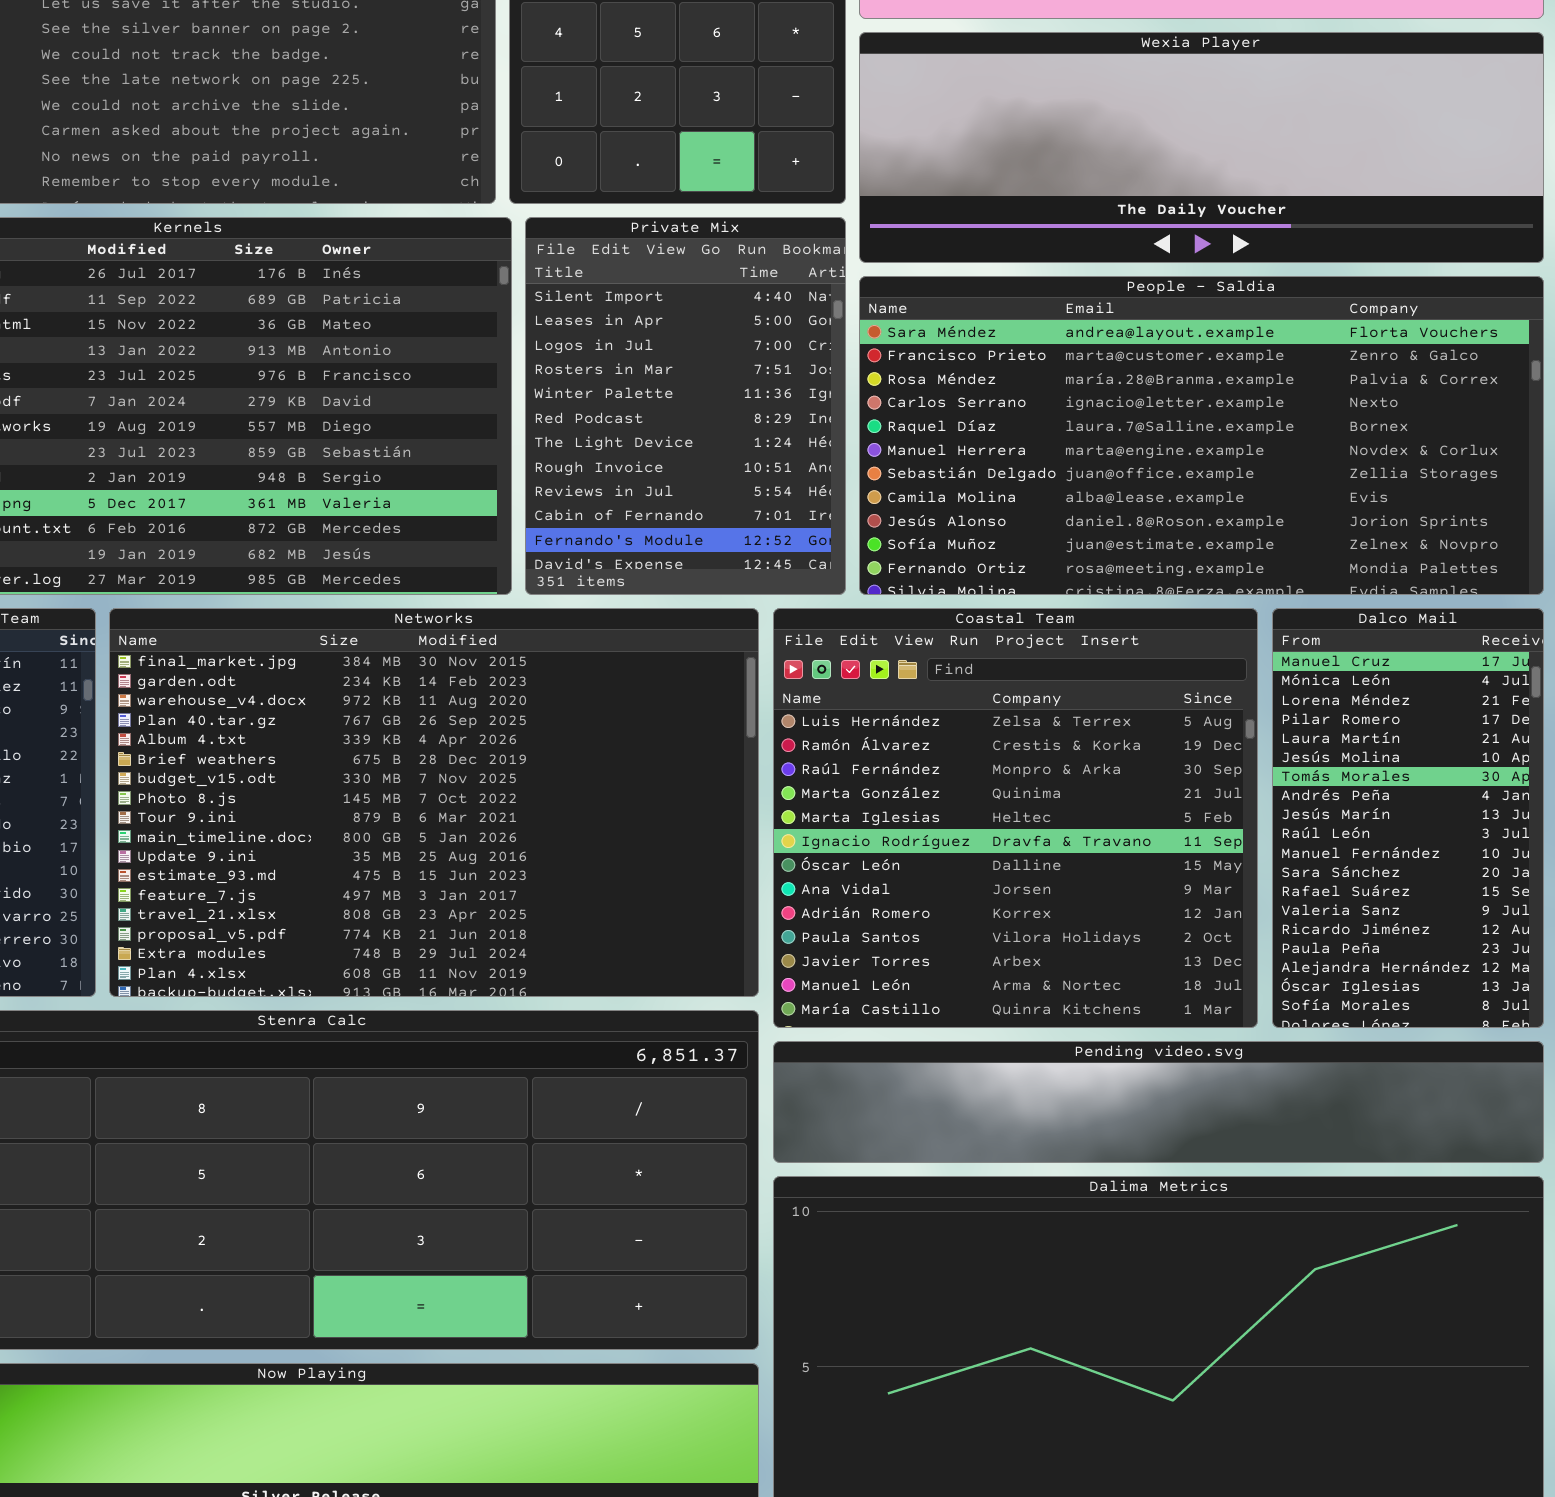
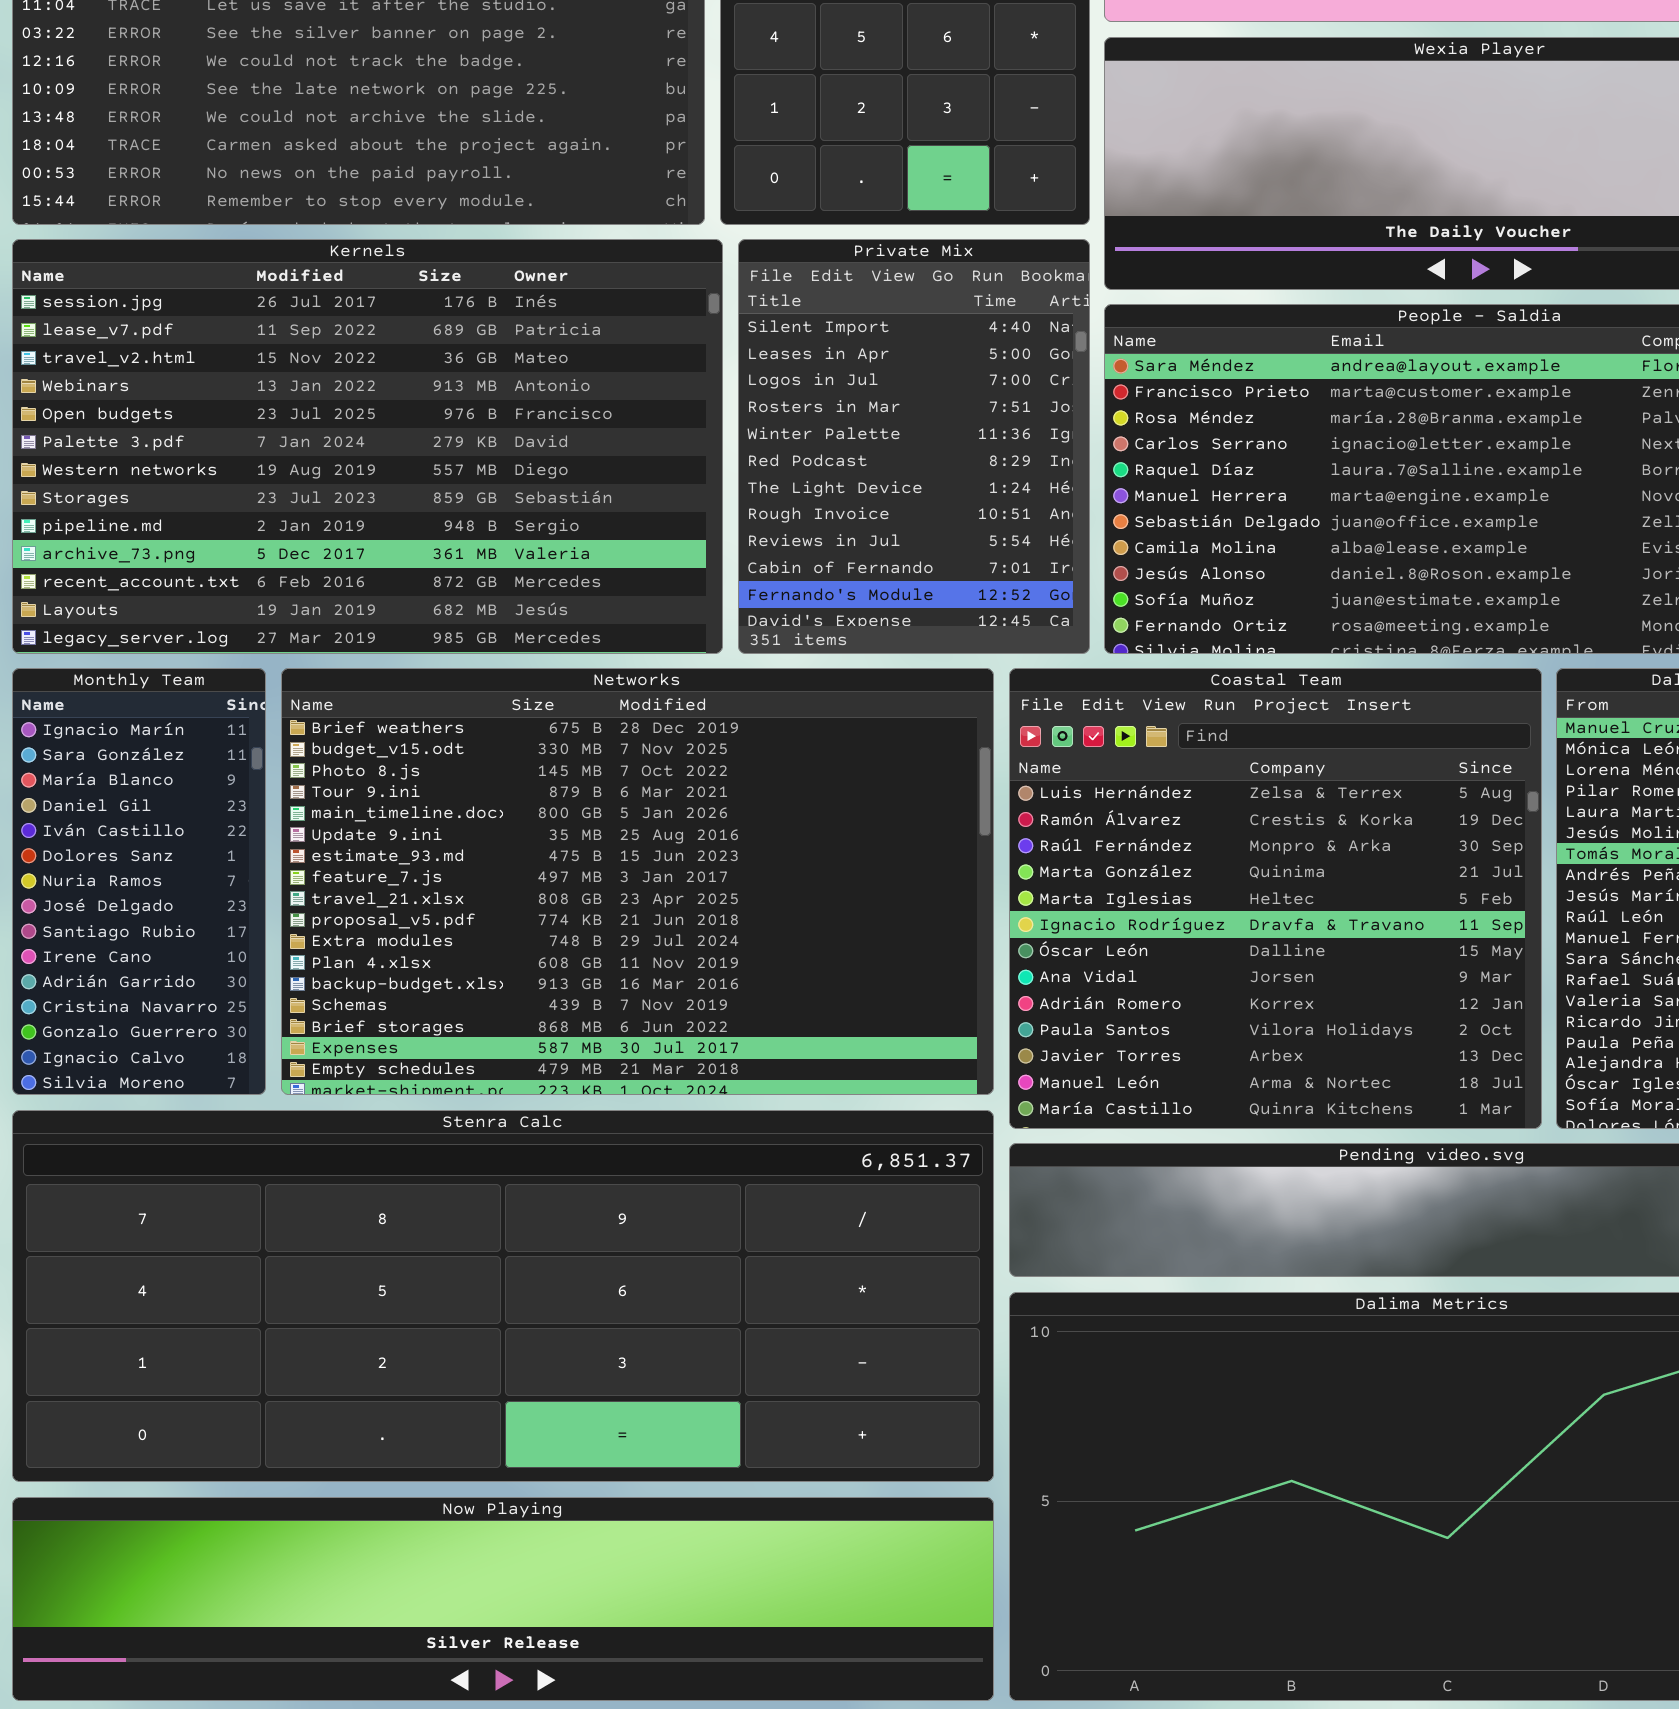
Networks: [109,608,759,997] -> [281,668,994,1095], scrolled down 5 rows

